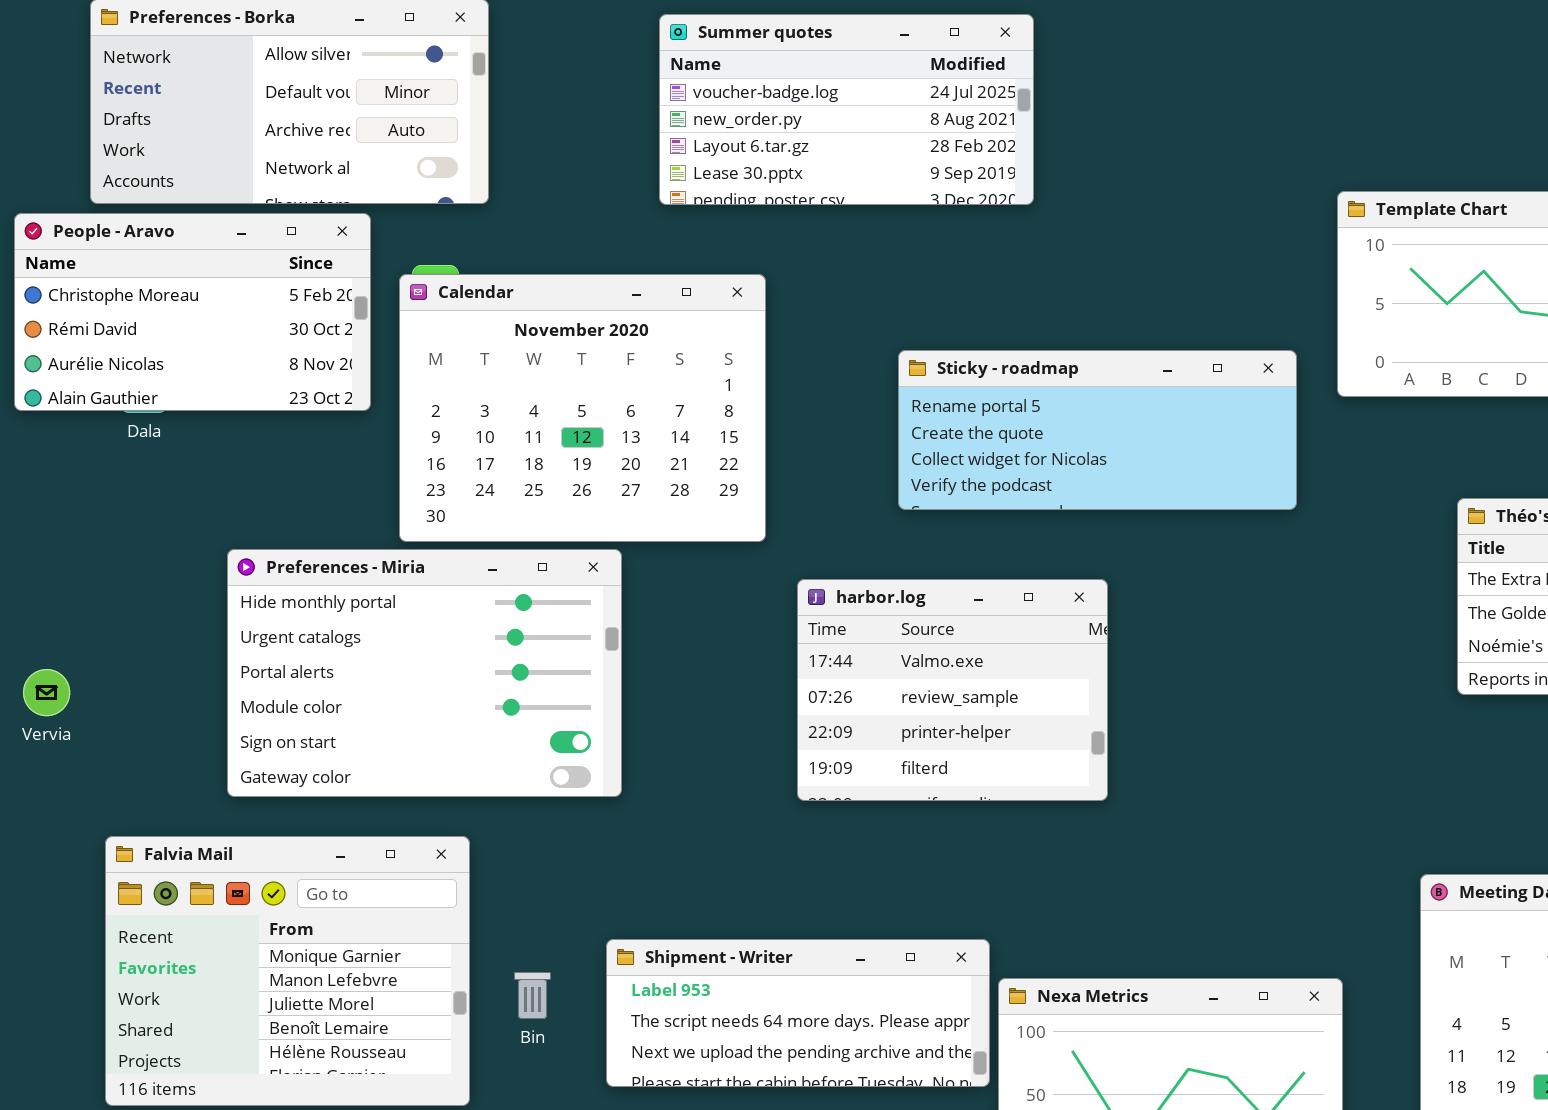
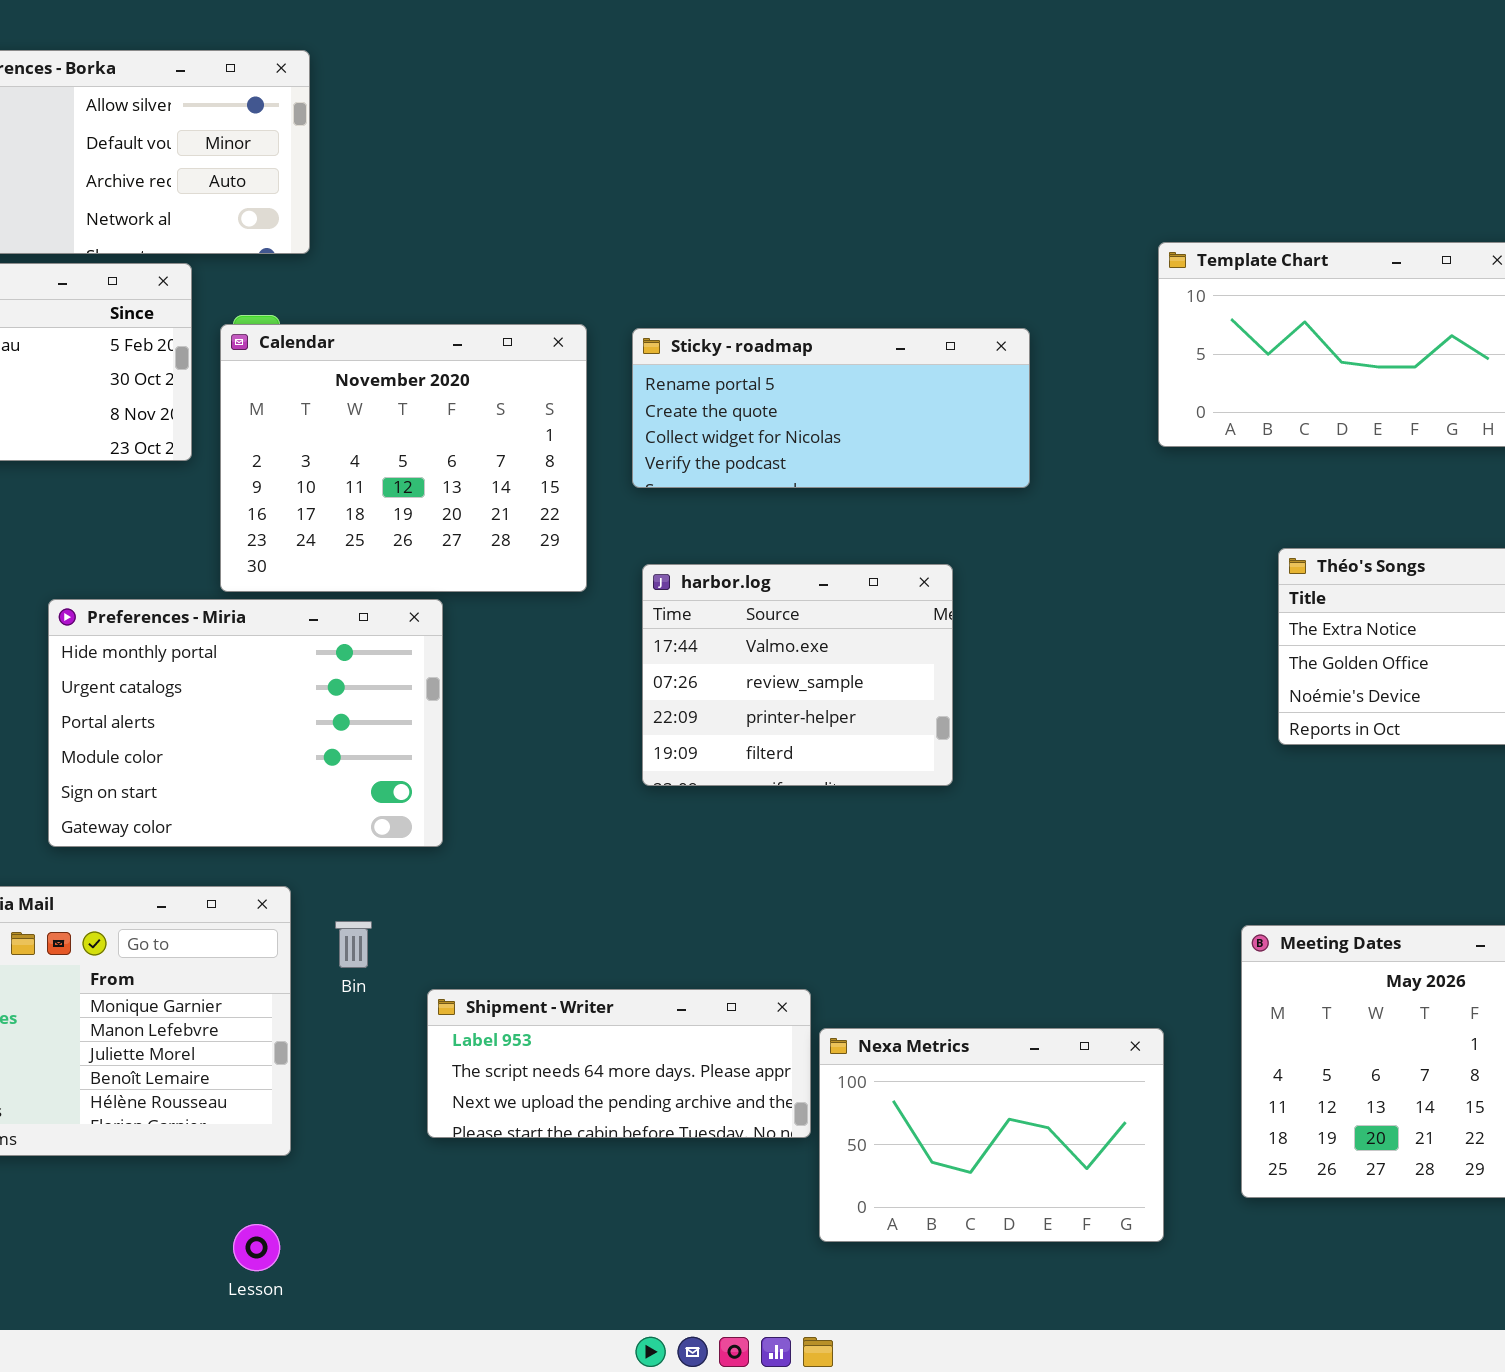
Summer quotes: [659,14,1034,205] -> none, closed
Sticky - roadmap: [898,350,1297,510] -> [632,328,1030,488], moved
harbor.log: [797,579,1108,801] -> [642,564,953,786], moved
Bin: [514,972,551,1019] -> [335,921,372,968], moved

